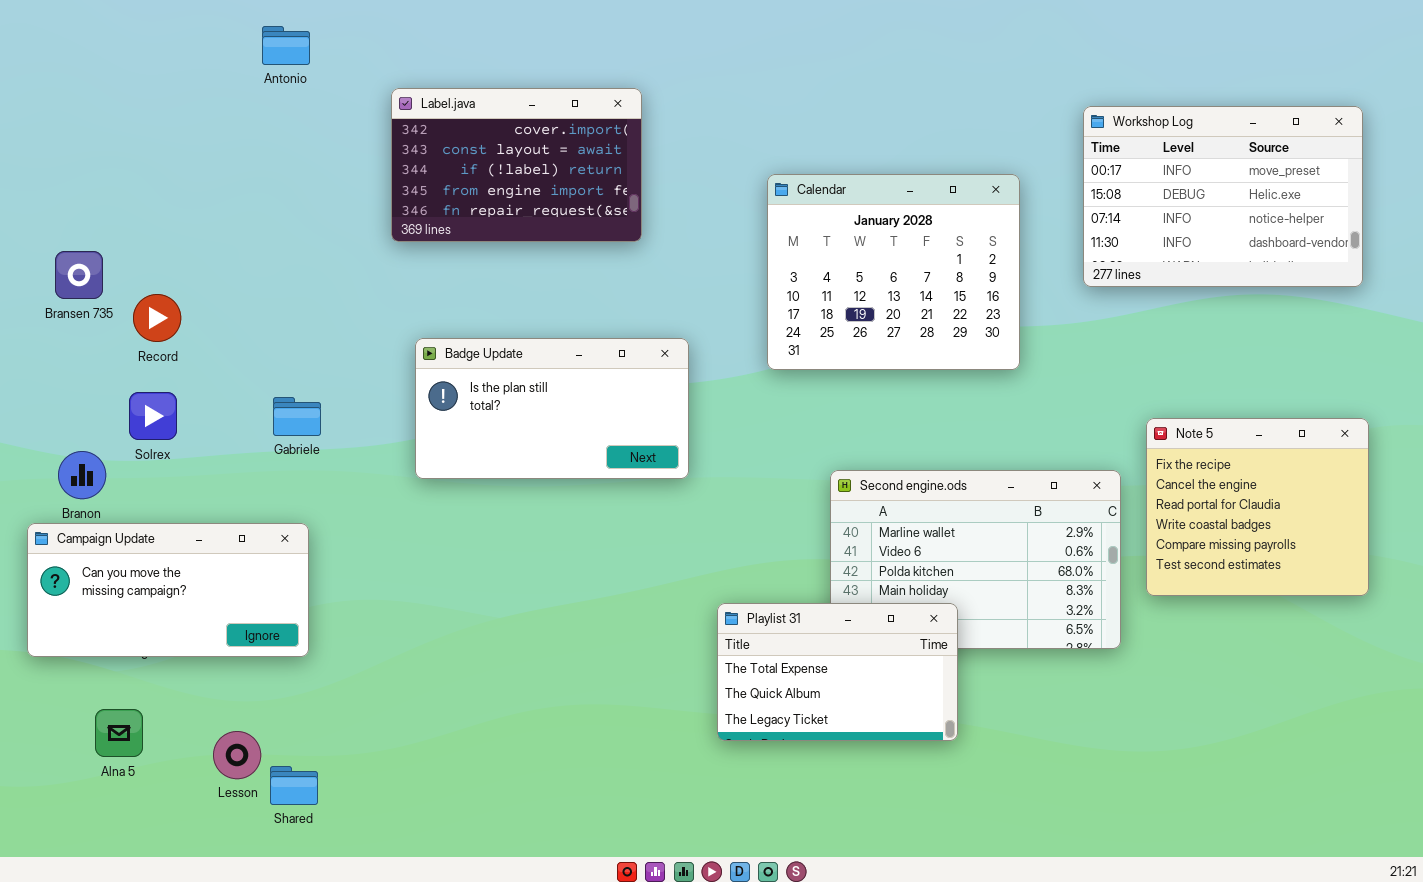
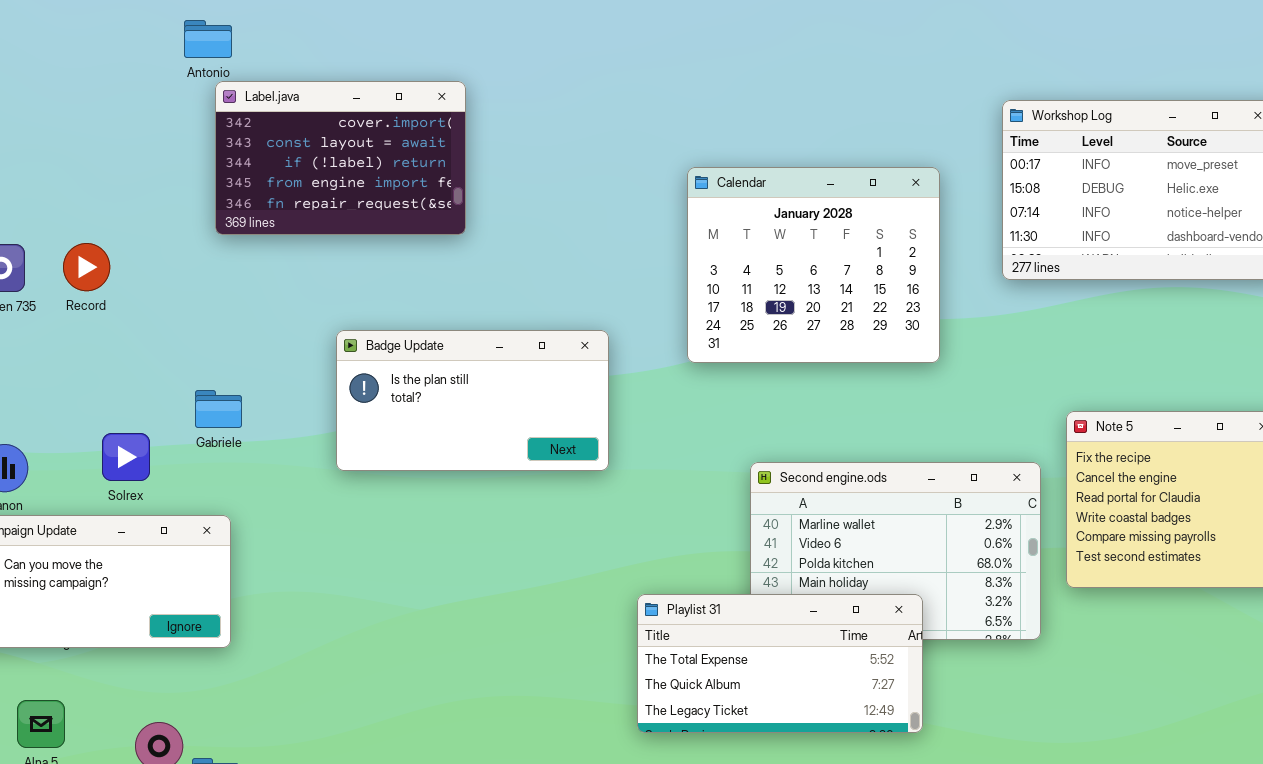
Label.java: [391,88,642,242] -> [215,81,466,235], moved
Record: [133,294,181,342] -> [63,243,110,291], moved
Solrex: [129,392,177,440] -> [102,433,150,481], moved
Playlist 31: [717,603,958,741] -> [637,594,923,733], resized

